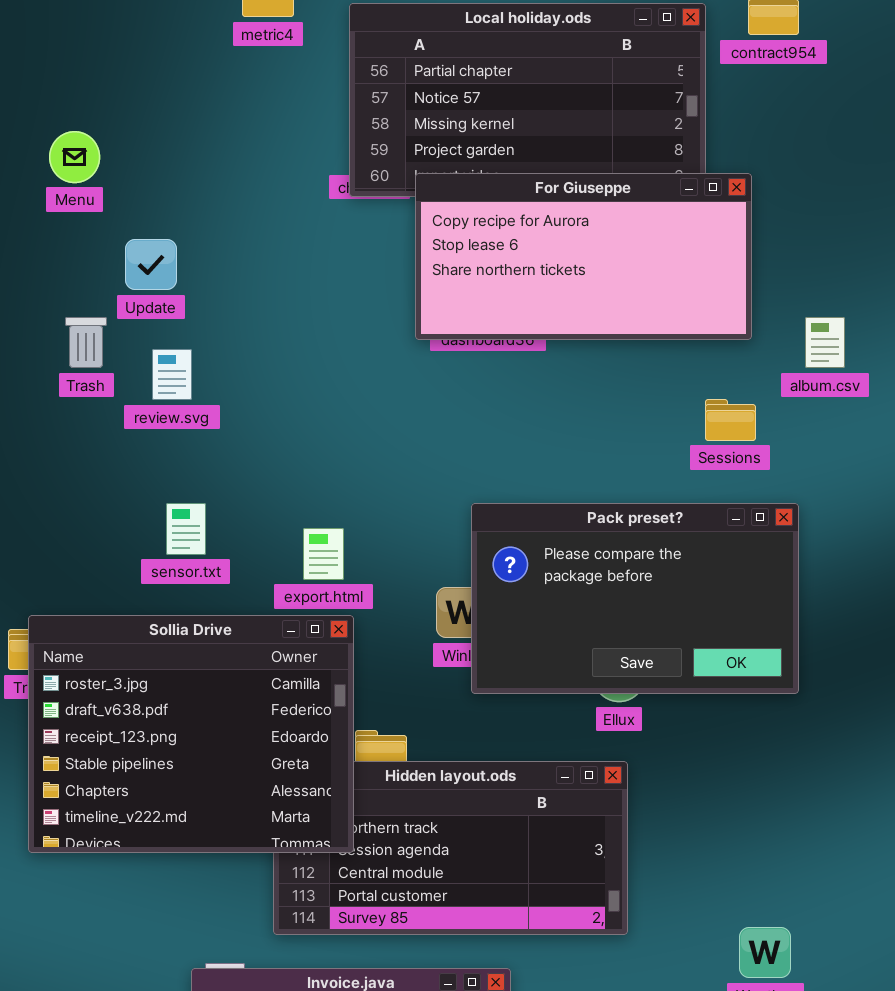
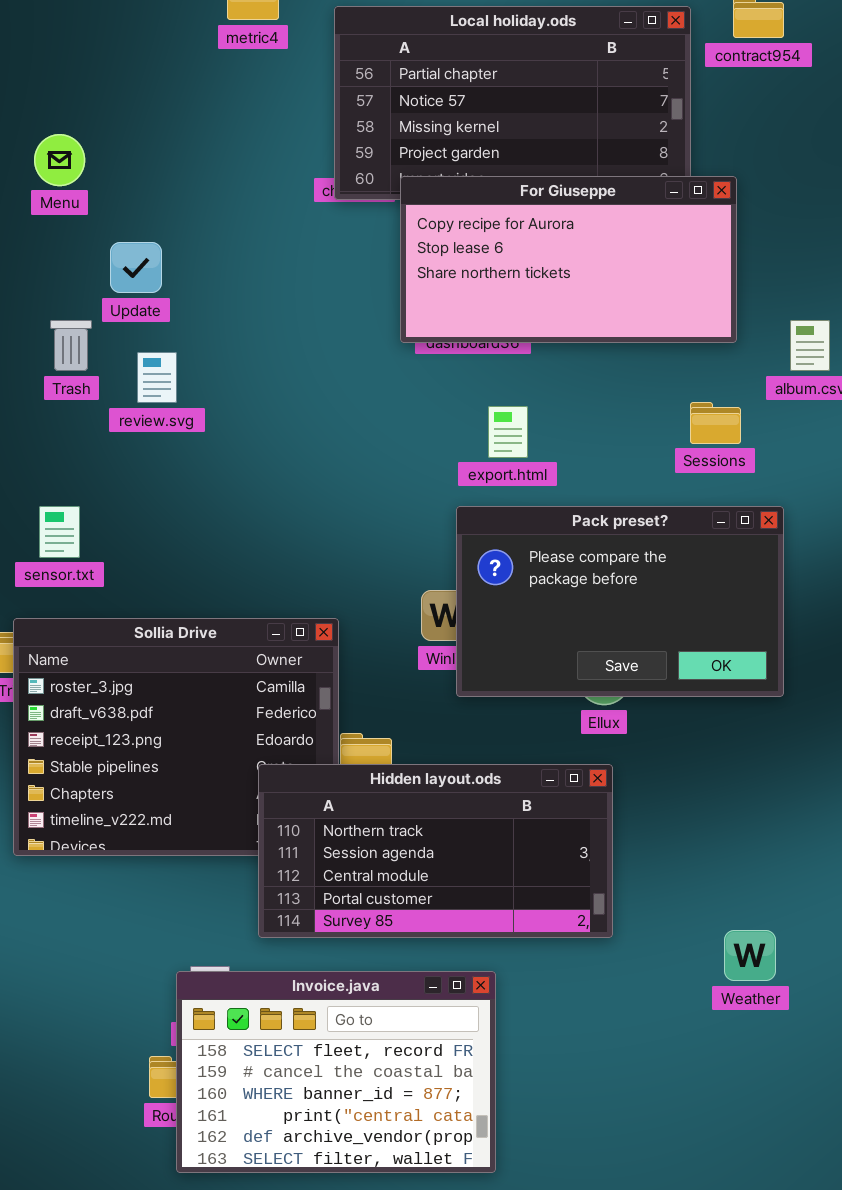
sensor.txt: [166,503,206,555] -> [39,506,80,558], moved
export.html: [303,528,344,580] -> [488,406,528,458], moved
Hidden layout.ods: [273,761,628,935] -> [258,764,613,938], raised

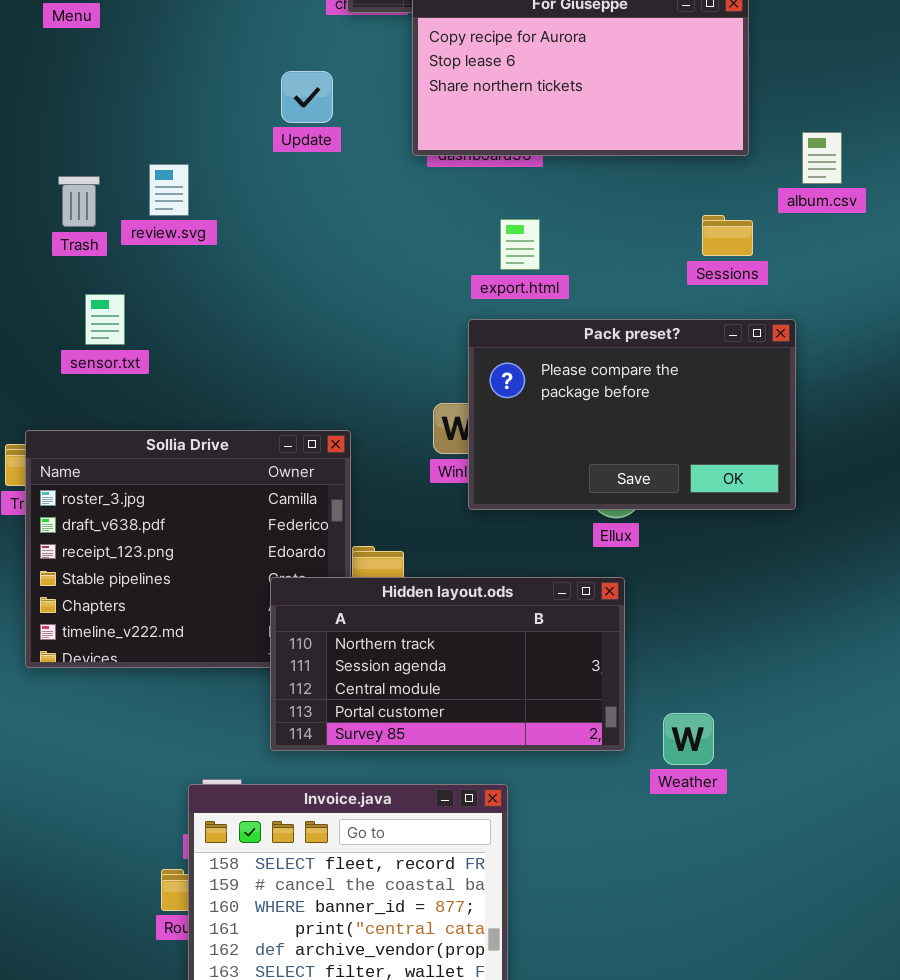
Update: [110,242,162,293] -> [281,71,333,123], moved
Trash: [50,320,92,371] -> [58,176,100,227], moved
sensor.txt: [39,506,80,558] -> [85,294,125,345], moved
Weather: [724,930,776,981] -> [663,713,714,765], moved

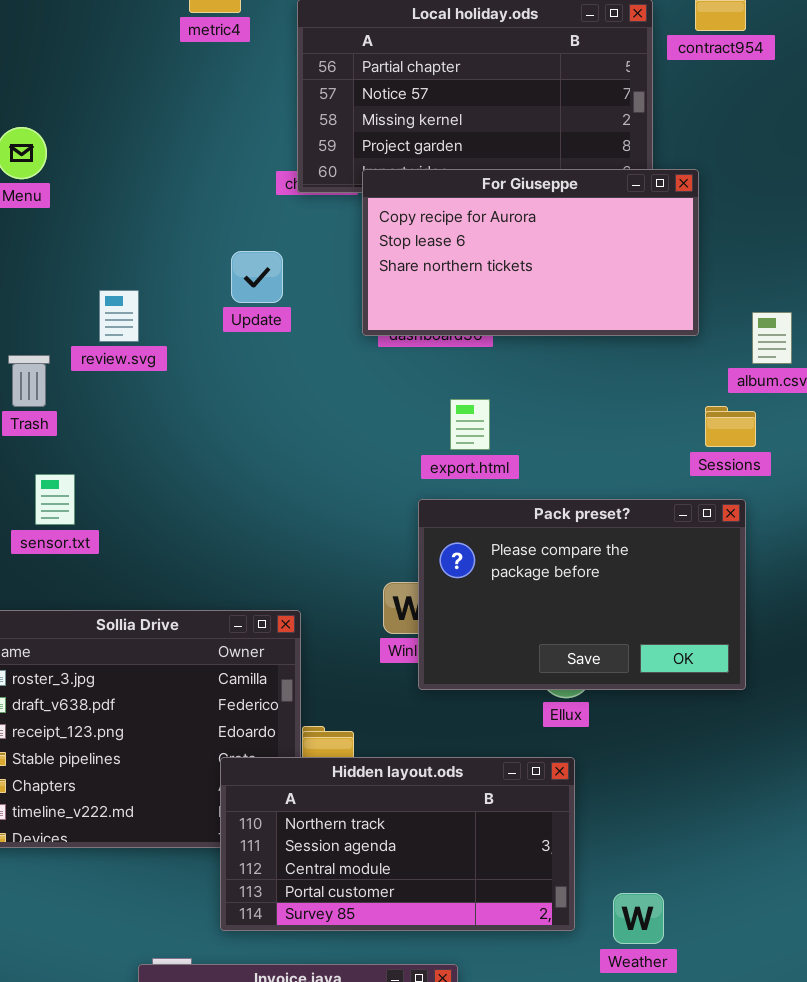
review.svg: [149,164,189,216] -> [99,290,139,342], moved
Sessions: [702,215,753,256] -> [705,406,756,447], moved

